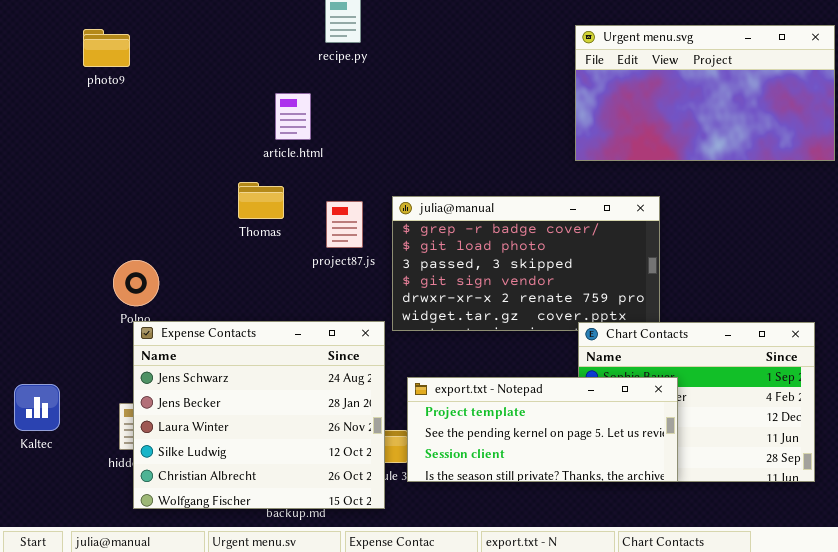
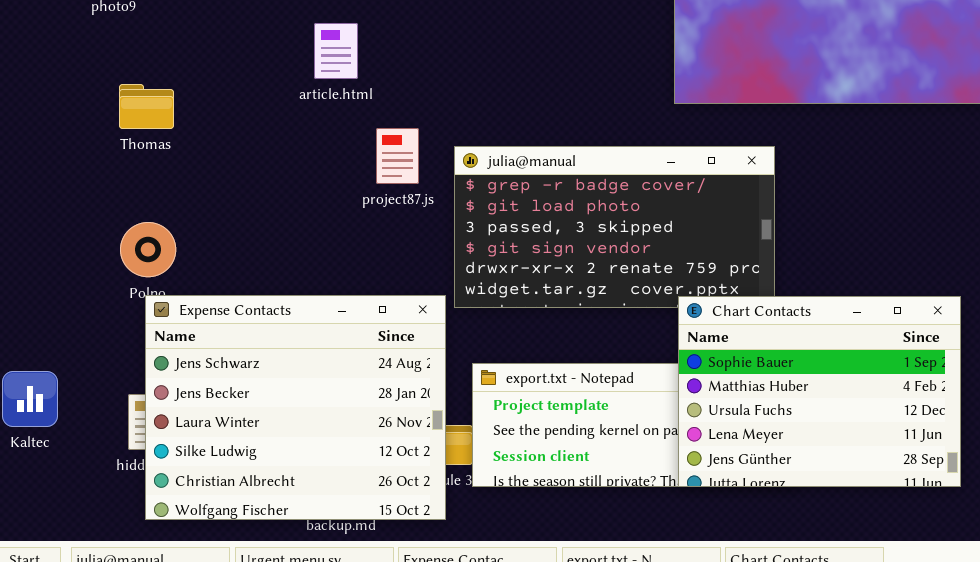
Thomas: [238,182,284,219] -> [119,84,174,129], moved
project87.js: [326,201,363,248] -> [376,128,419,184], moved
Chart Contacts: [578,322,815,482] -> [678,296,961,487], raised

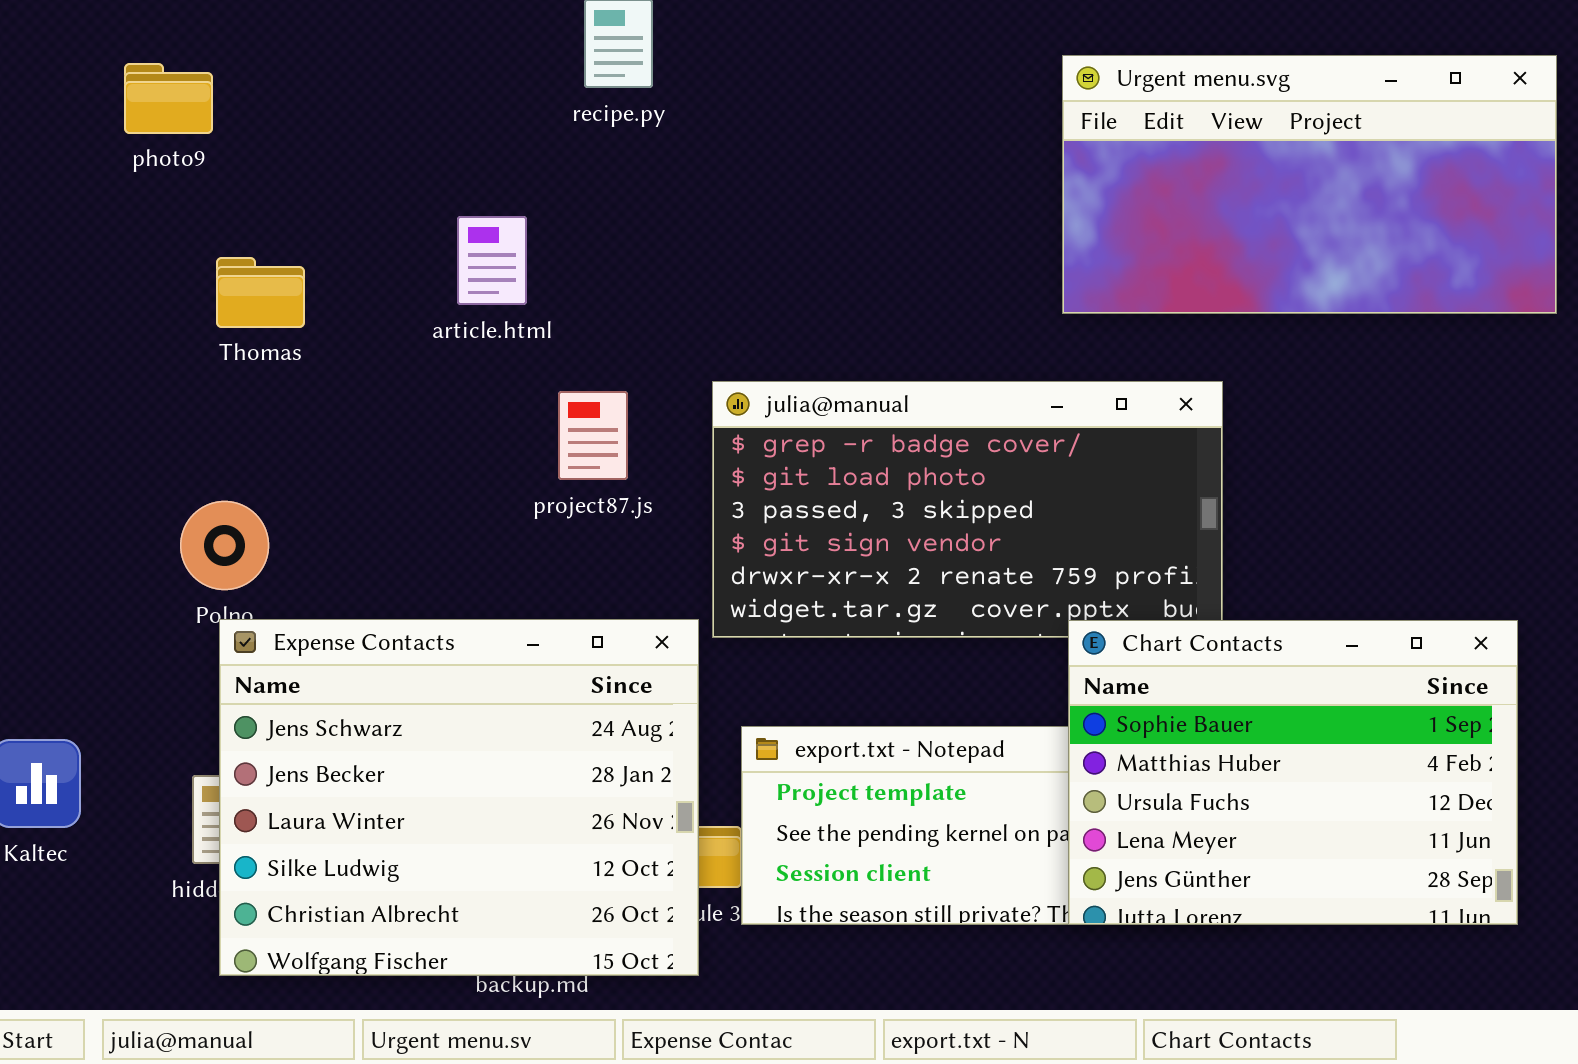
article.html: [314,23,358,79] -> [457,216,527,305], moved
Thomas: [119,84,174,129] -> [216,257,305,328], moved
project87.js: [376,128,419,184] -> [558,391,628,480], moved

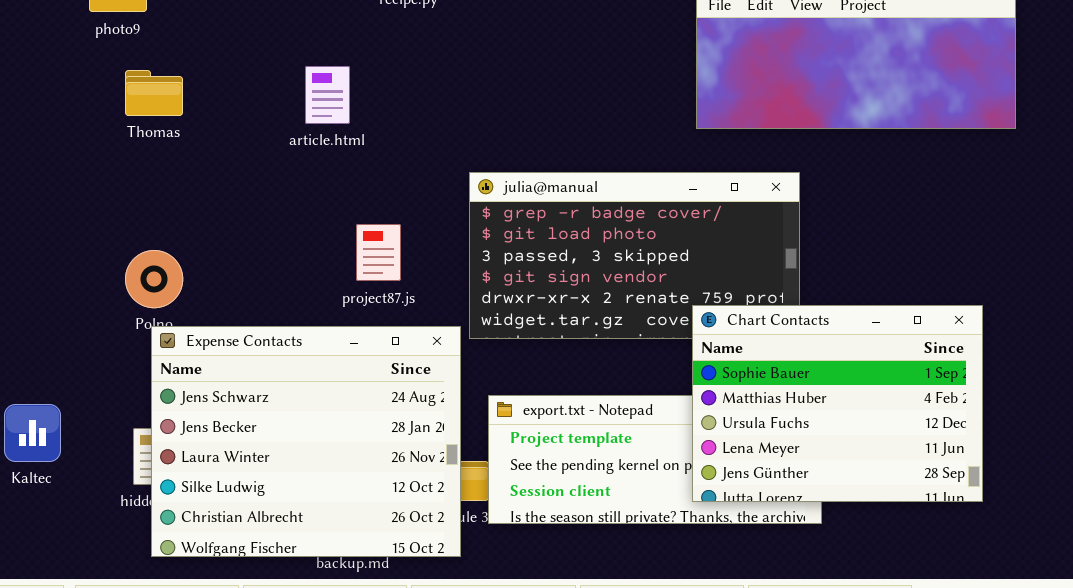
Thomas: [216,257,305,328] -> [125,70,183,116], moved
project87.js: [558,391,628,480] -> [356,224,401,281], moved
Chart Contacts: [1068,620,1518,925] -> [692,305,983,502], moved

